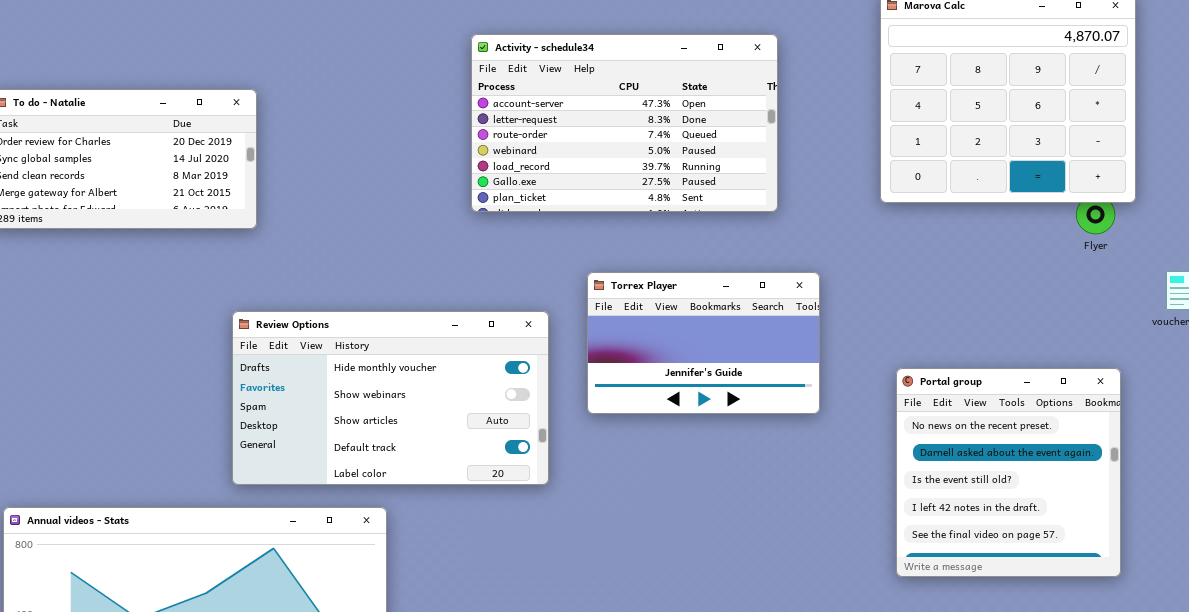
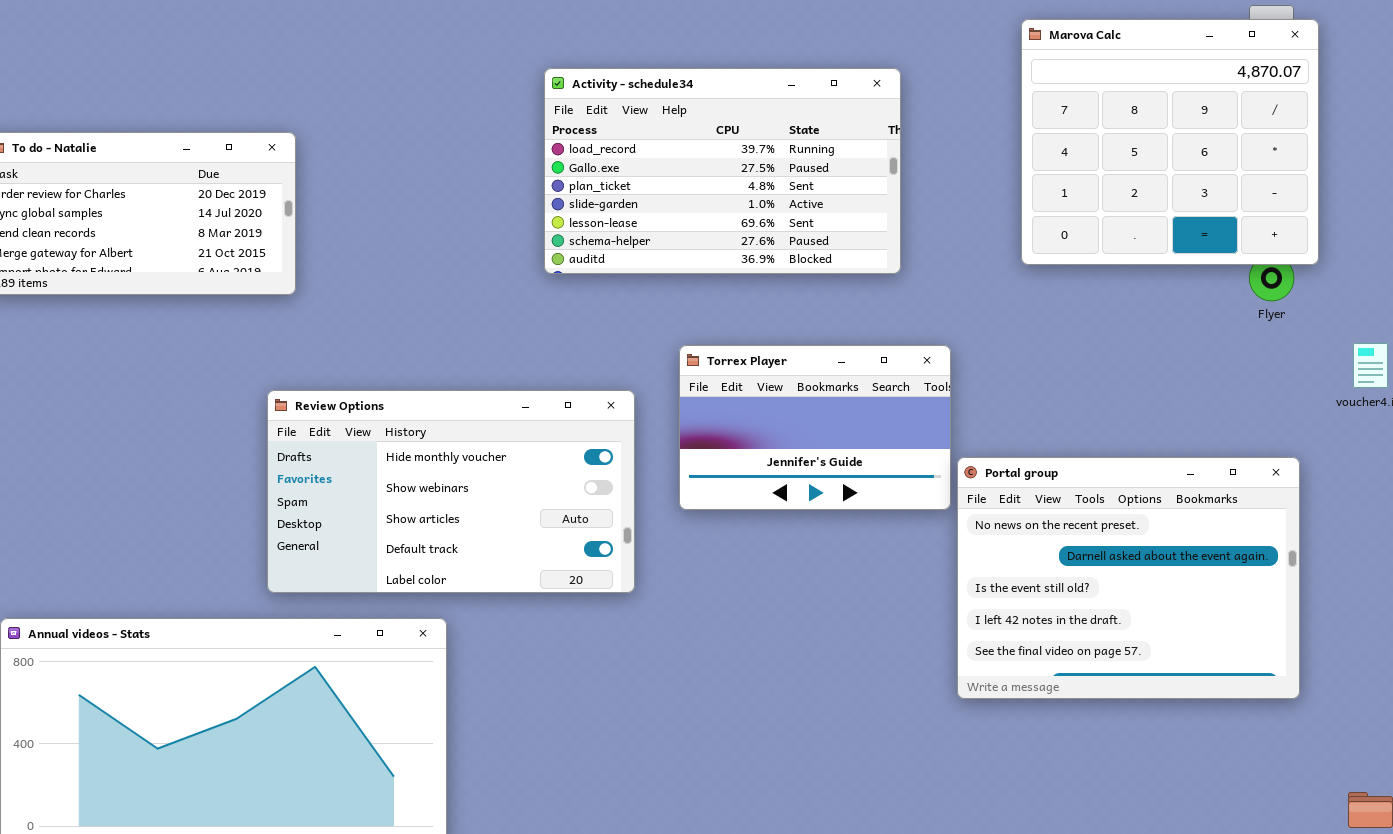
Activity - schedule34: [471,34,778,212] -> [544,68,901,274], scrolled down 4 rows
Portal group: [896,368,1121,577] -> [957,457,1300,699], resized

